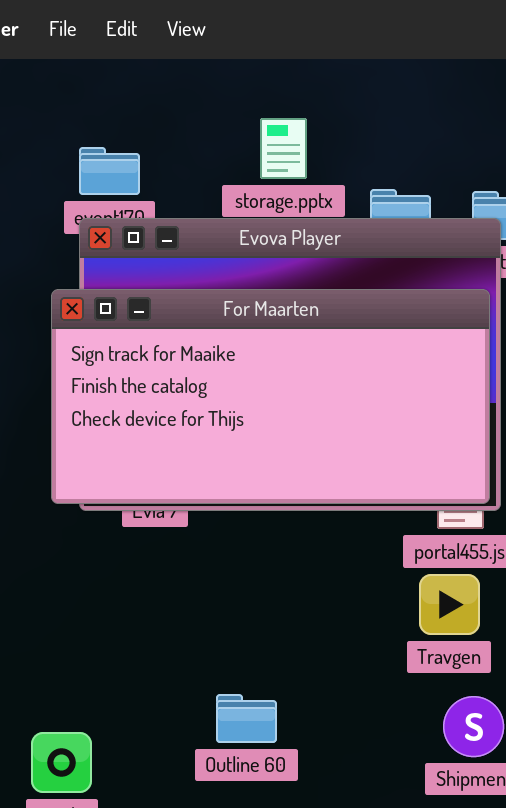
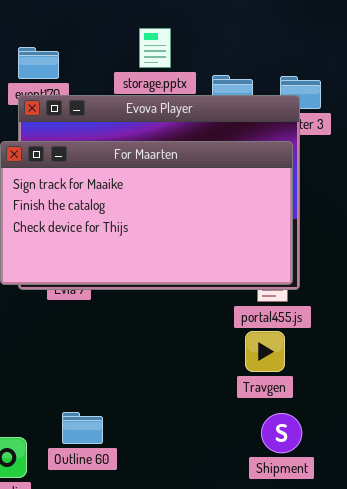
Outline 60: [216,694,277,743] -> [62,412,103,444], moved

